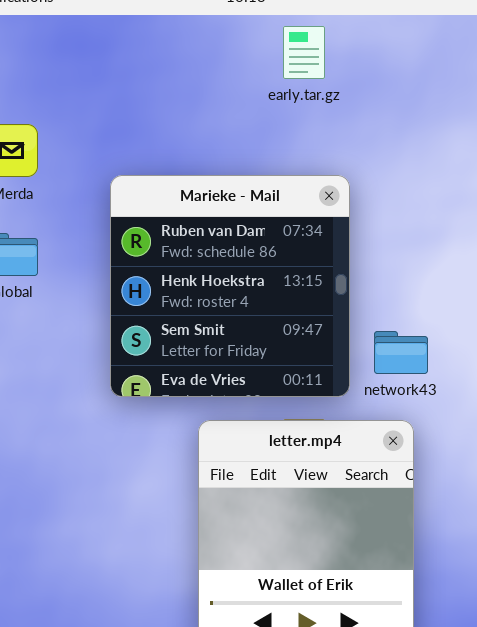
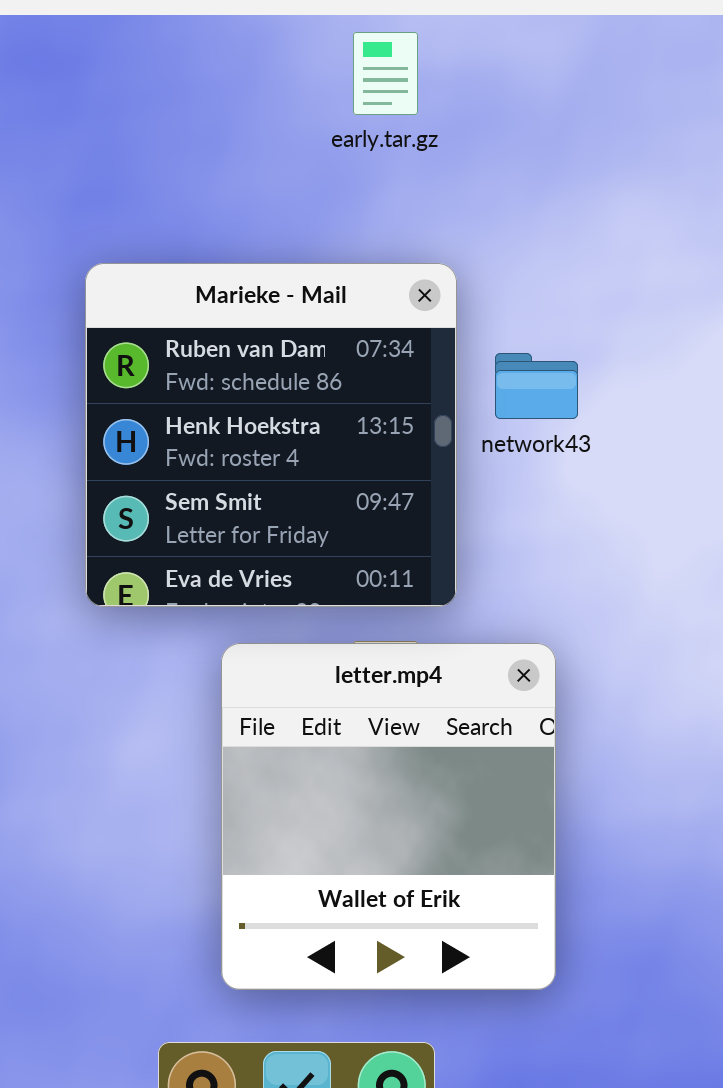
network43: [374,331,428,374] -> [495,353,578,419], moved

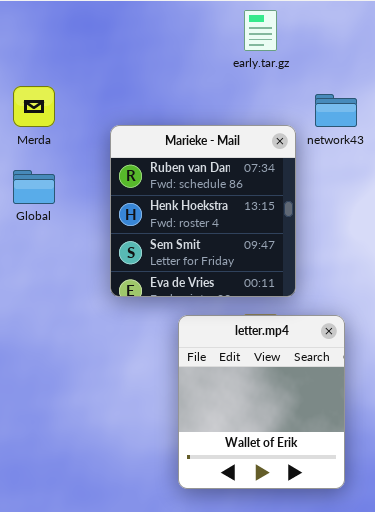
network43: [495,353,578,419] -> [315,94,357,127], moved

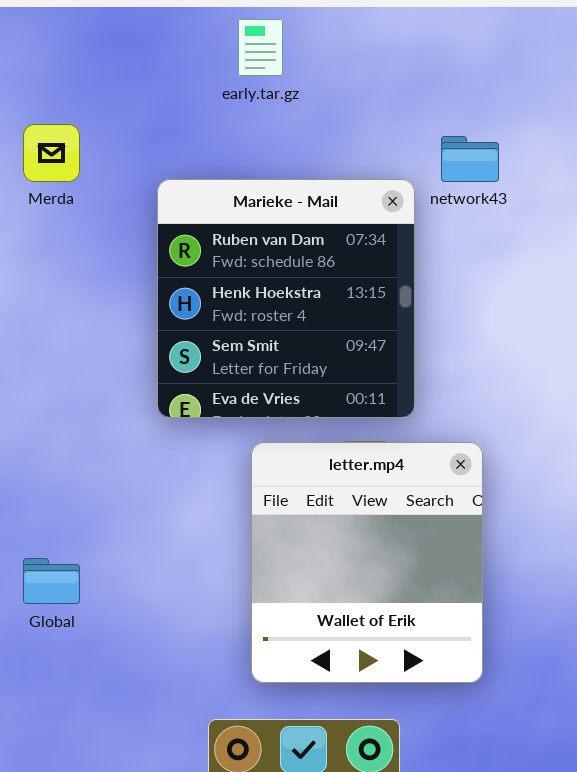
early.tar.gz: [244,10,277,51] -> [238,19,283,76], moved
Global: [13,170,55,204] -> [23,558,80,604], moved

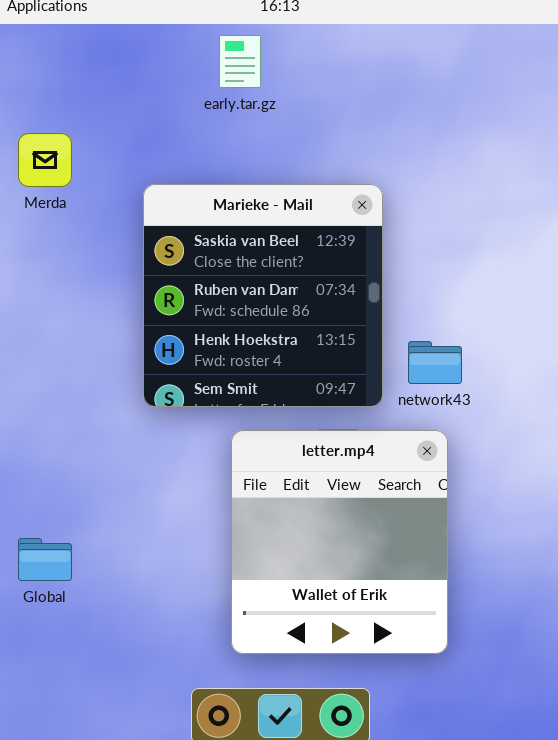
network43: [441,136,499,182] -> [408,341,462,384], moved
Marieke - Mail: [157,179,415,418] -> [143,184,383,407], scrolled up 1 row

